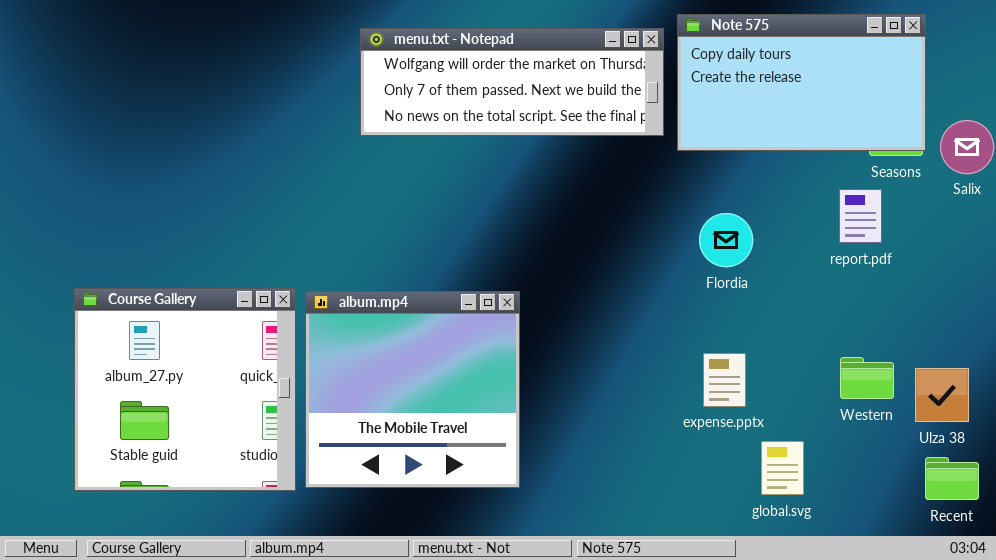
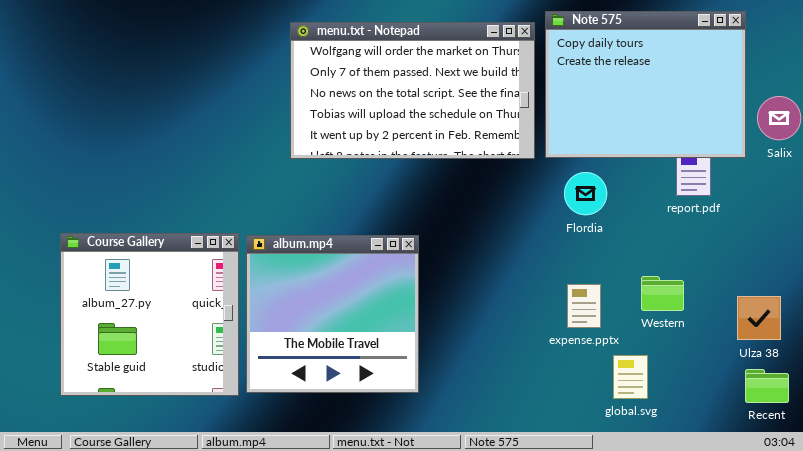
Note 575: [677,14,926,151] -> [545,11,746,158], resized
menu.txt - Notepad: [360,28,664,136] -> [290,22,535,159], resized
Western: [840,357,894,399] -> [641,276,684,311], moved

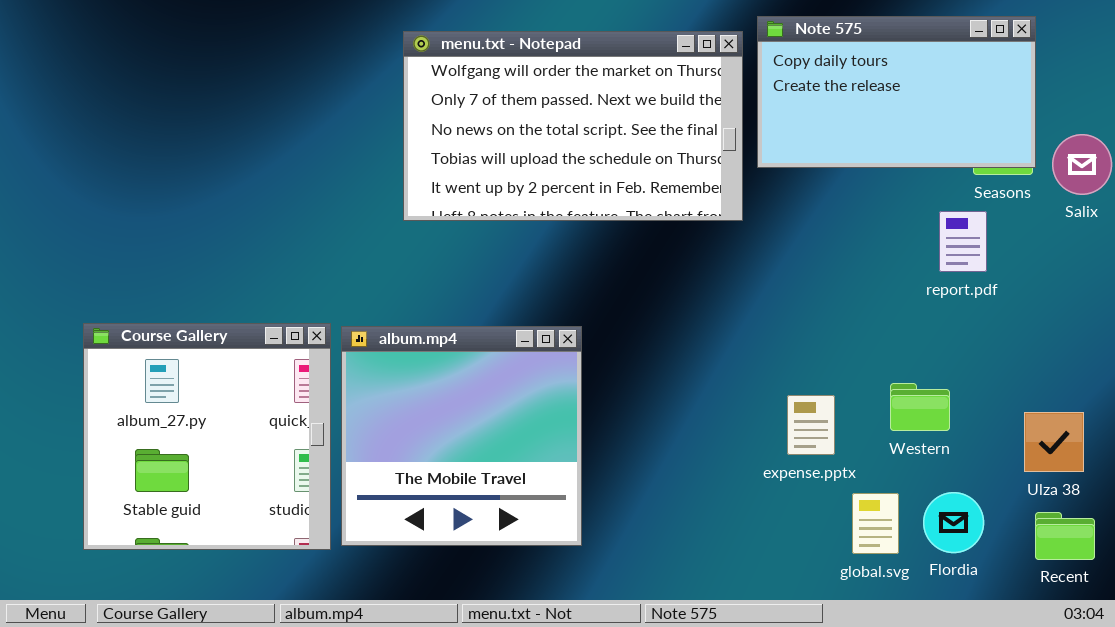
Note 575: [545,11,746,158] -> [757,16,1036,168], resized
Flordia: [564,172,607,215] -> [923,492,984,553], moved

